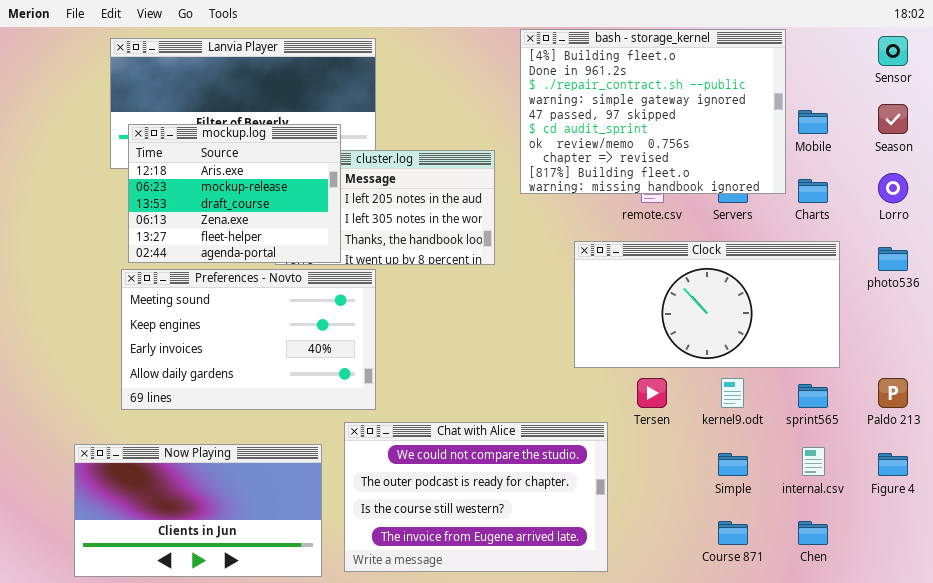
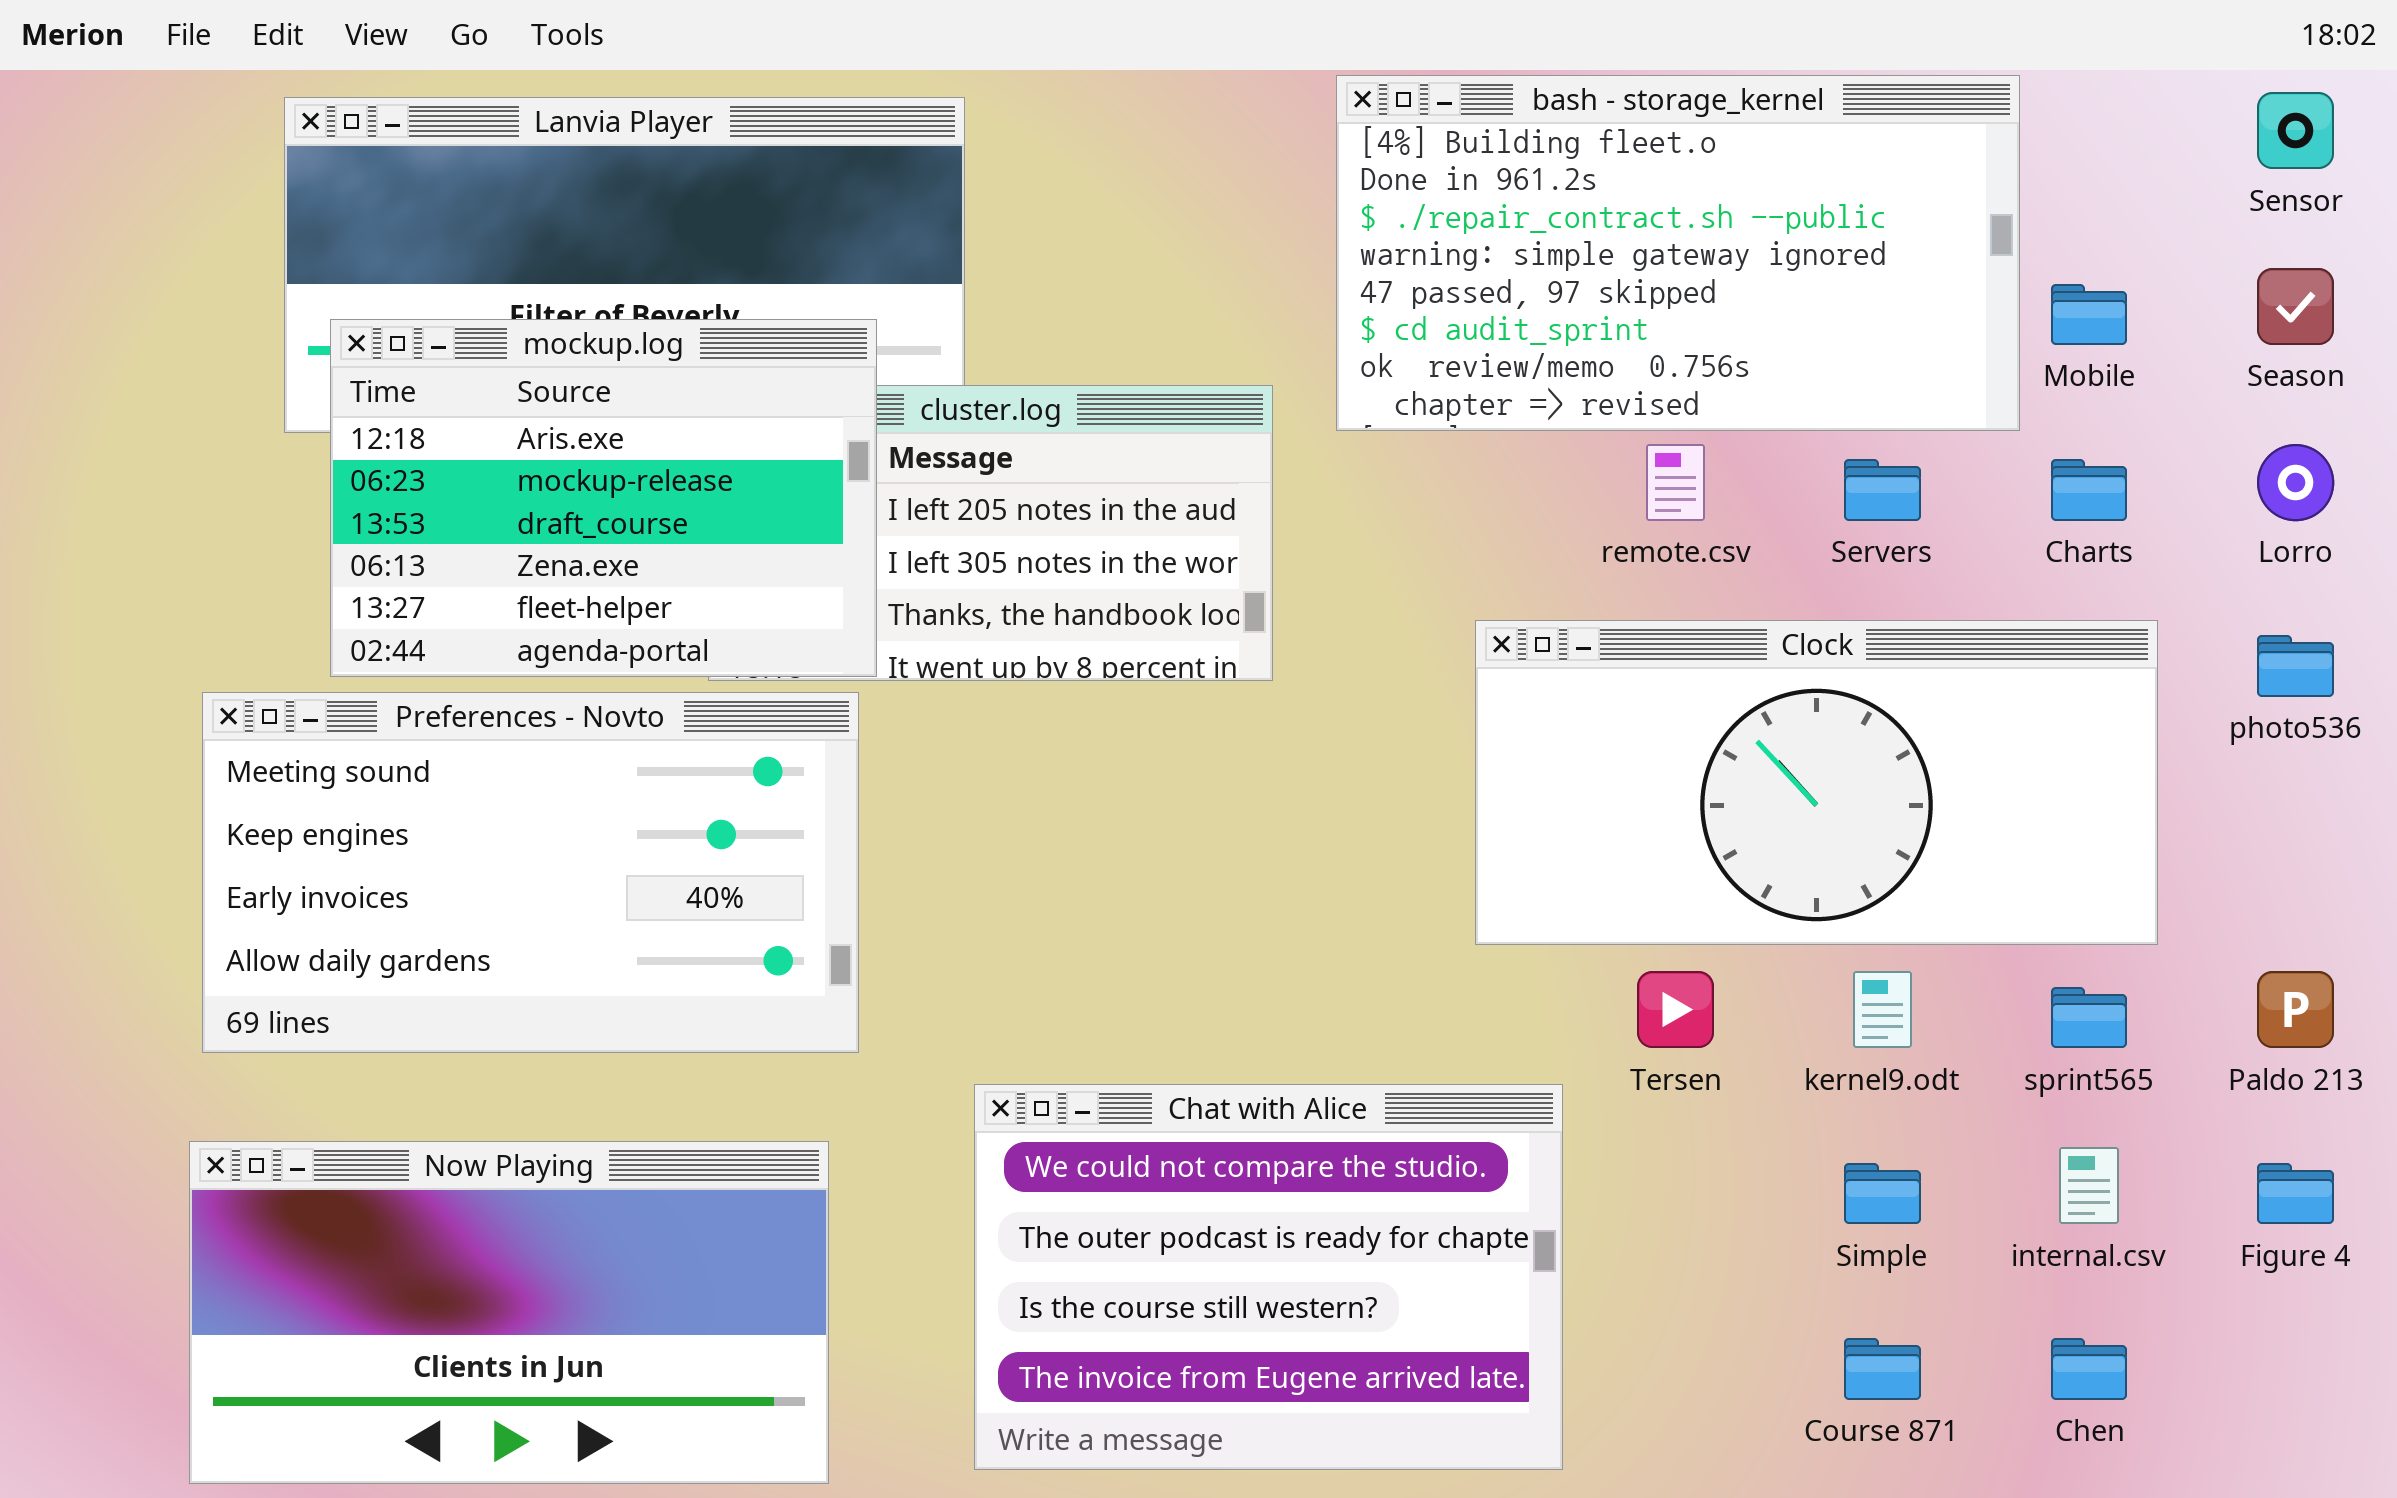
bash - storage_kernel: [520,29,786,194] -> [1336,75,2020,431], resized
Preferences - Novto: [121,269,376,410] -> [202,692,859,1053], moved
Chat with Alice: [344,422,608,572] -> [974,1084,1563,1470], resized

